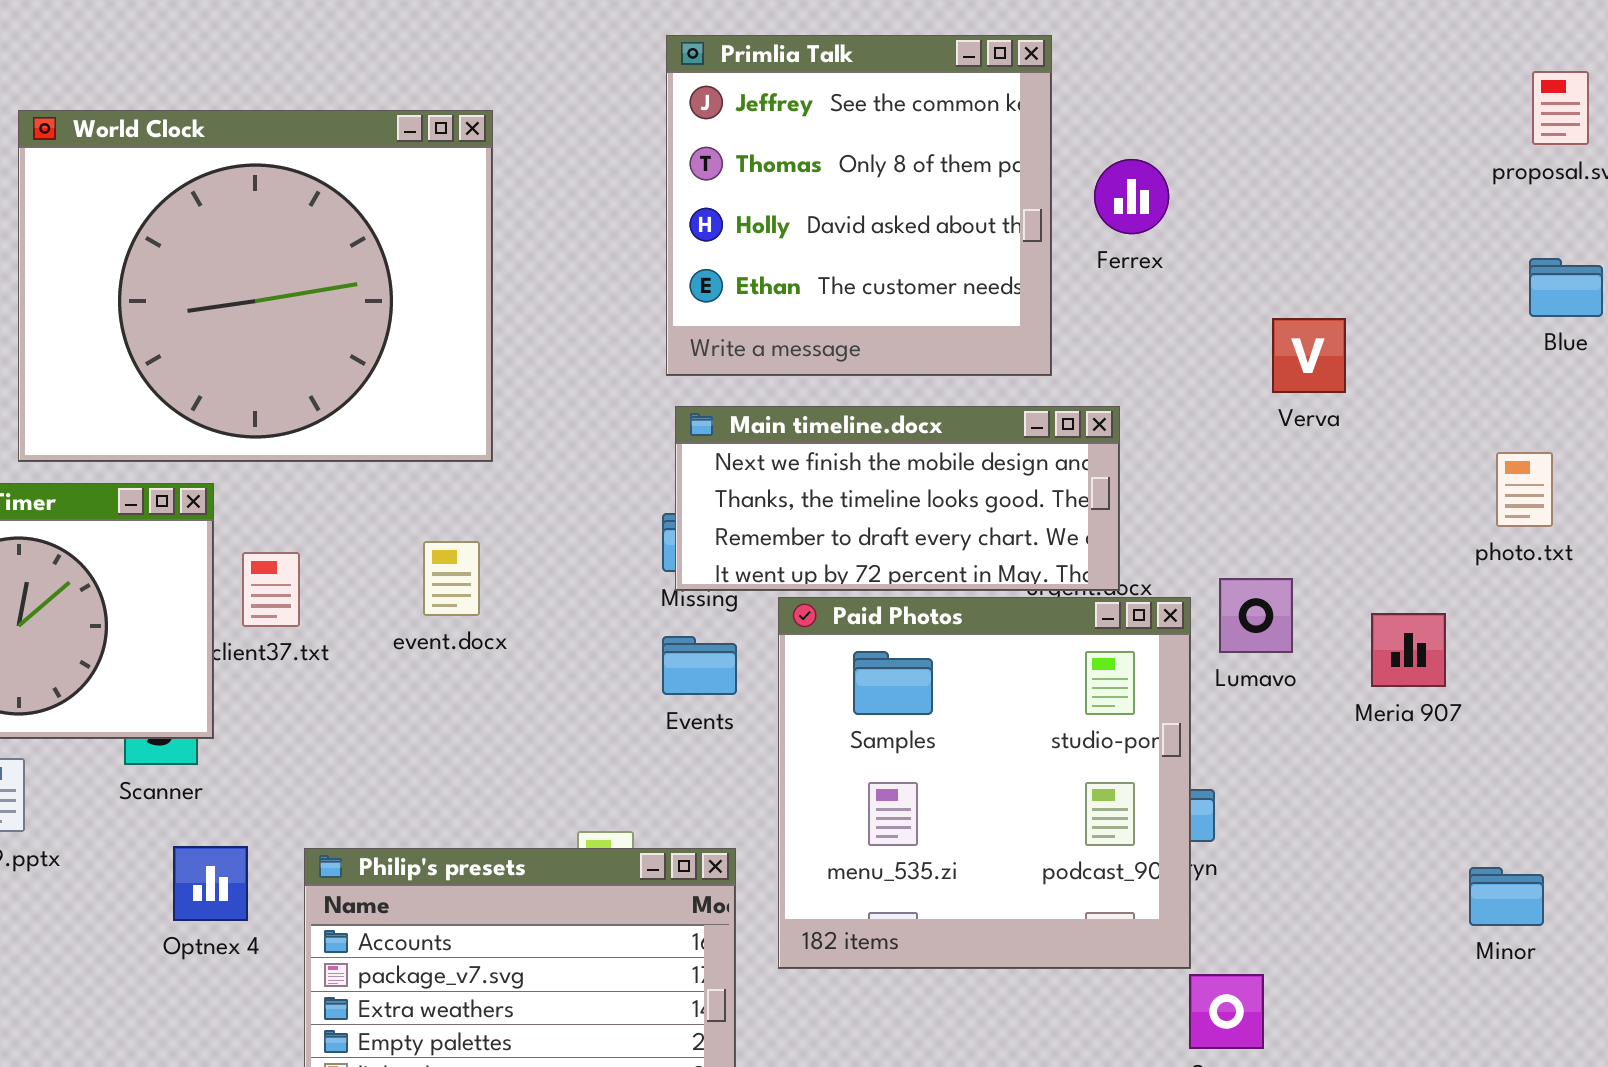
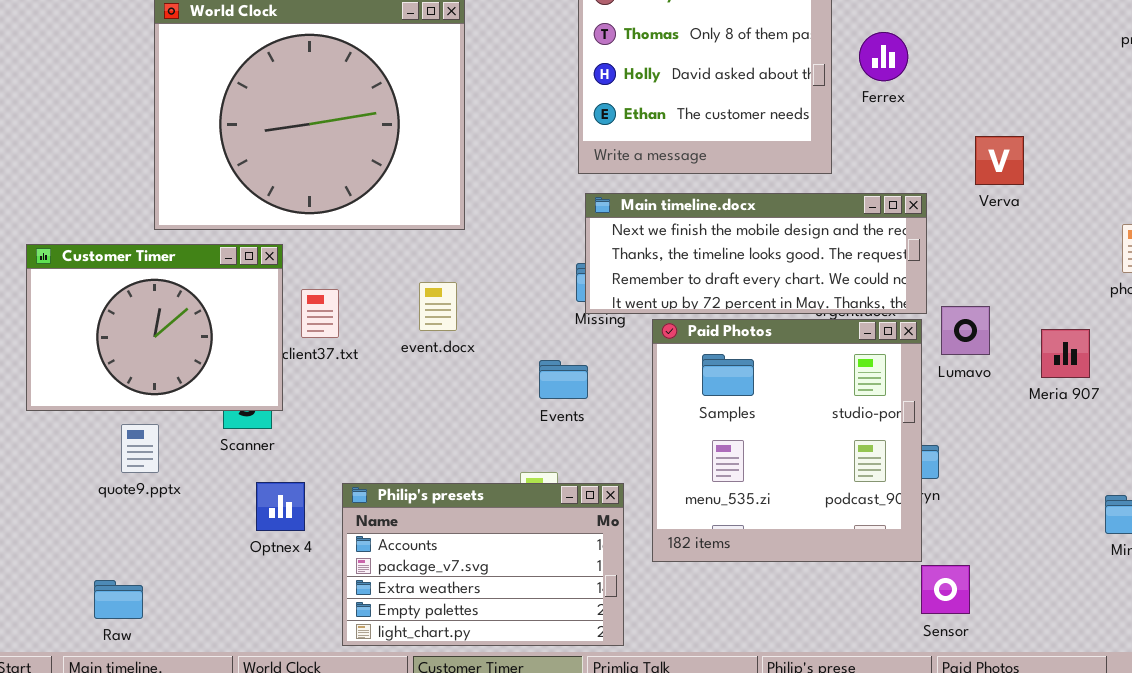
Main timeline.docx: [675,406,1120,591] -> [585,193,927,314], resized
Events: [662,636,737,695] -> [539,360,588,399], moved

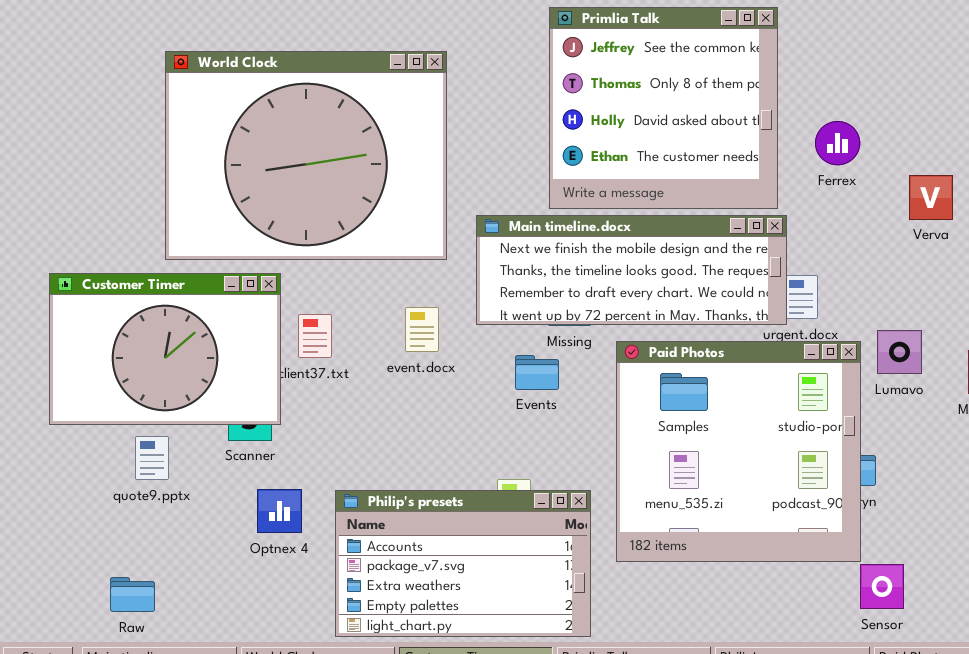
Ferrex: [859,32,908,81] -> [815,121,860,165], moved
Main timeline.docx: [585,193,927,314] -> [476,215,787,325], moved
Events: [539,360,588,399] -> [515,355,559,390], moved

